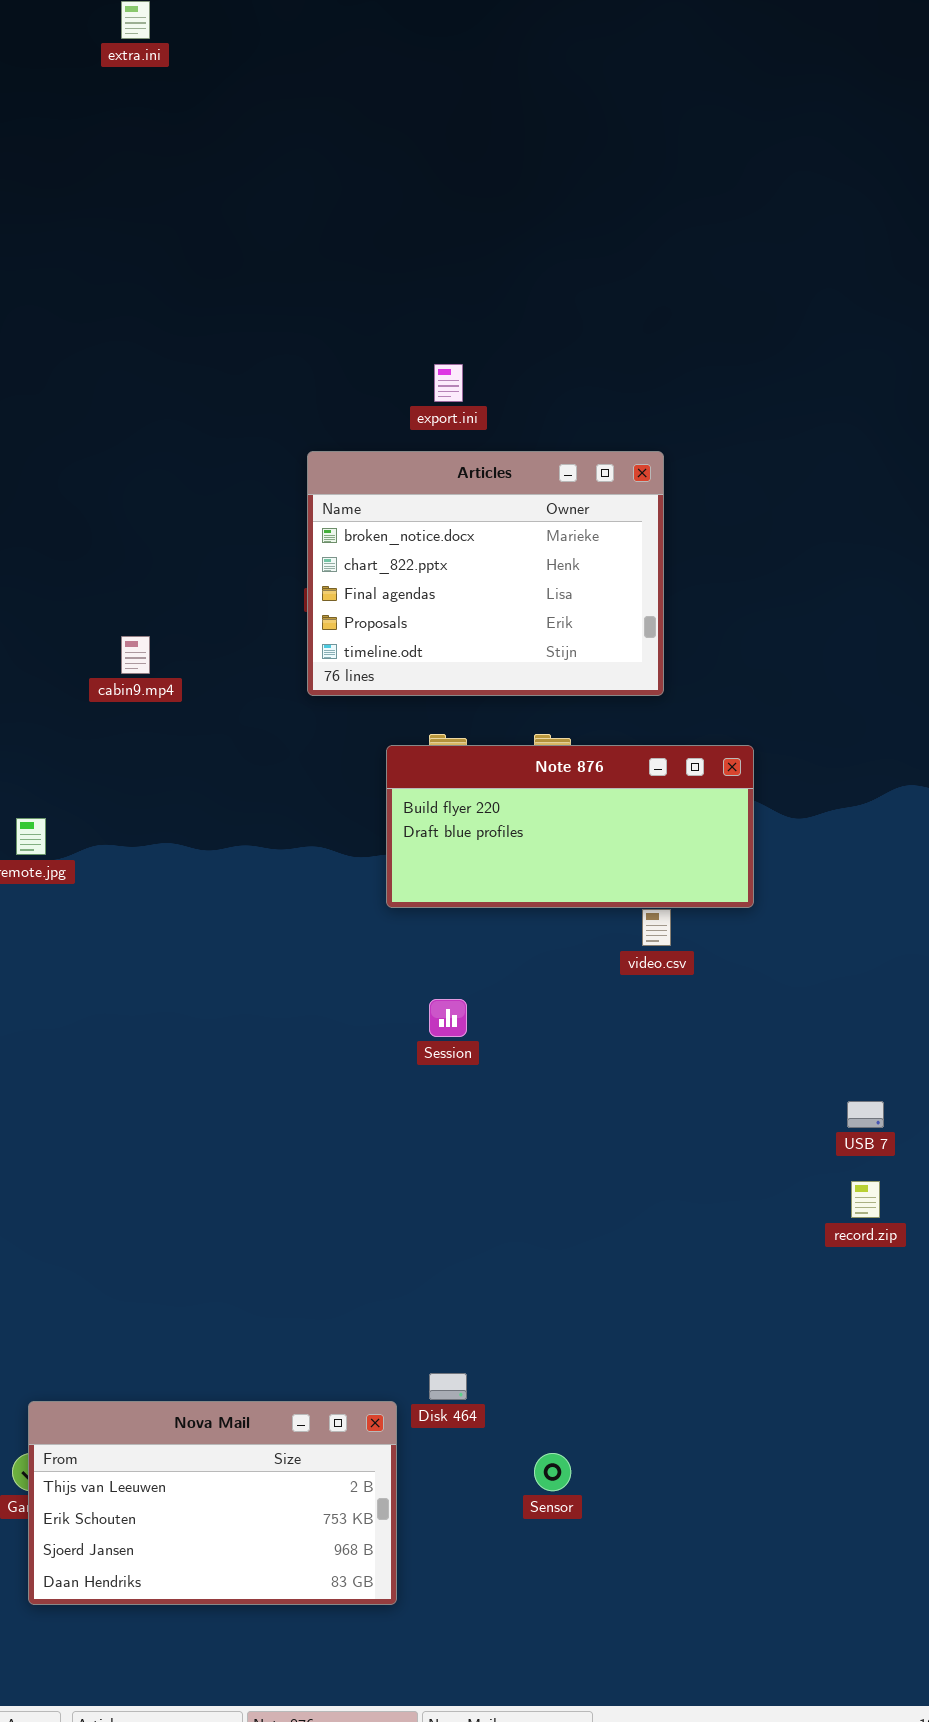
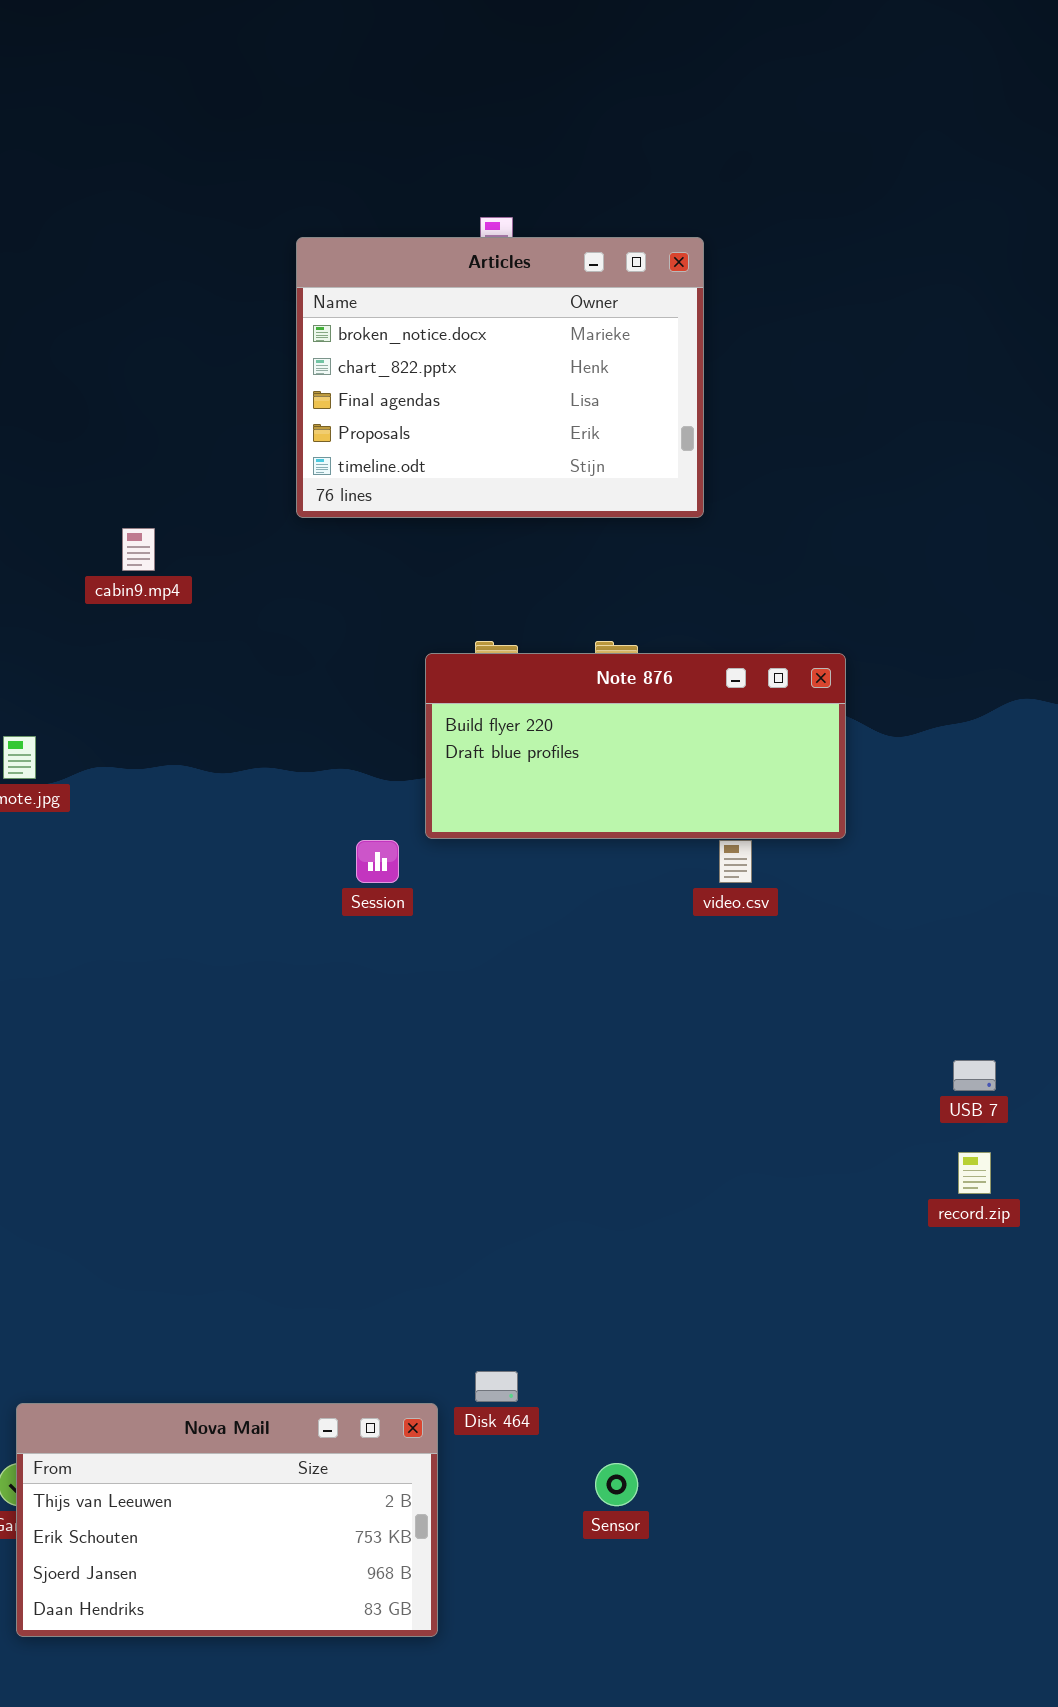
Articles: [307,451,664,696] -> [296,237,704,518], moved
Session: [429,999,467,1037] -> [356,840,399,883], moved

